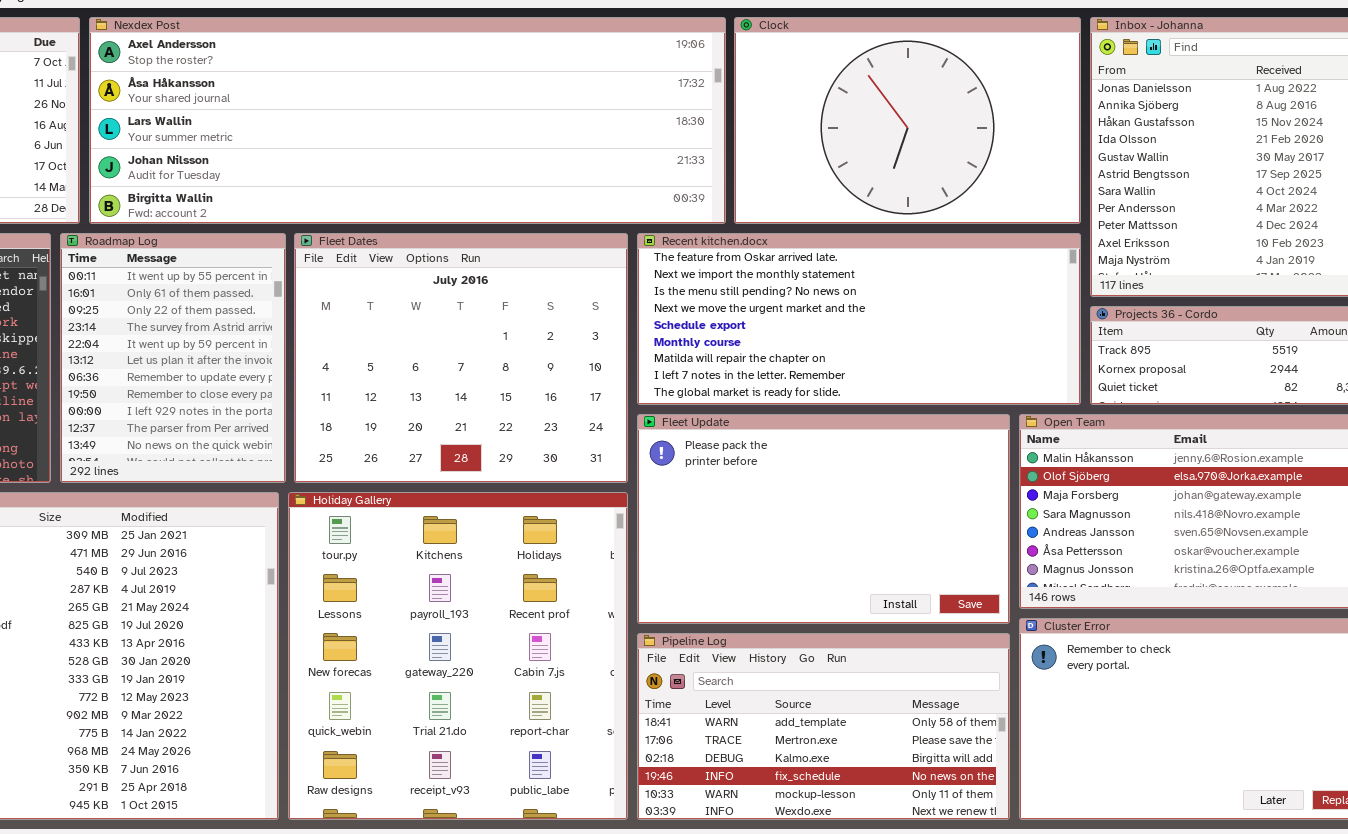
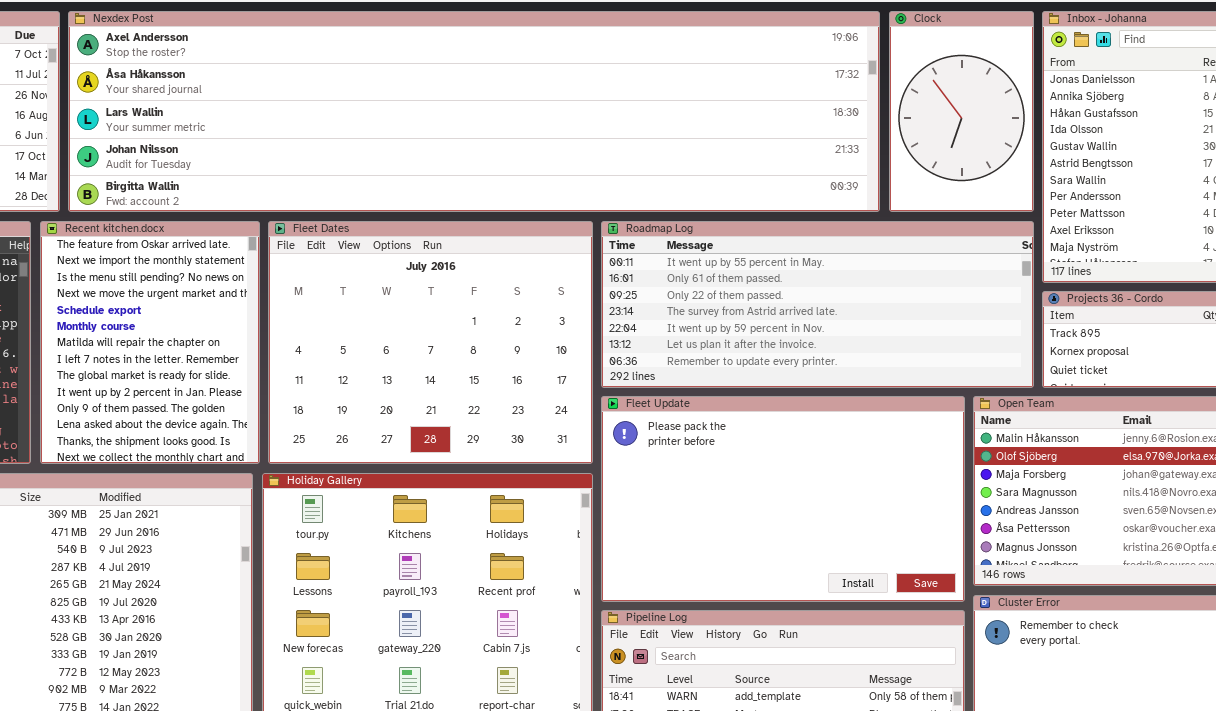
Nexdex Post: [89,17,726,224] -> [68,11,880,212], resized
Clock: [734,17,1081,224] -> [889,11,1034,212], resized
Roadmap Log: [60,233,286,483] -> [601,221,1034,388], moved, resized
Recent kitchen.docx: [637,233,1081,405] -> [40,221,260,464], moved, resized

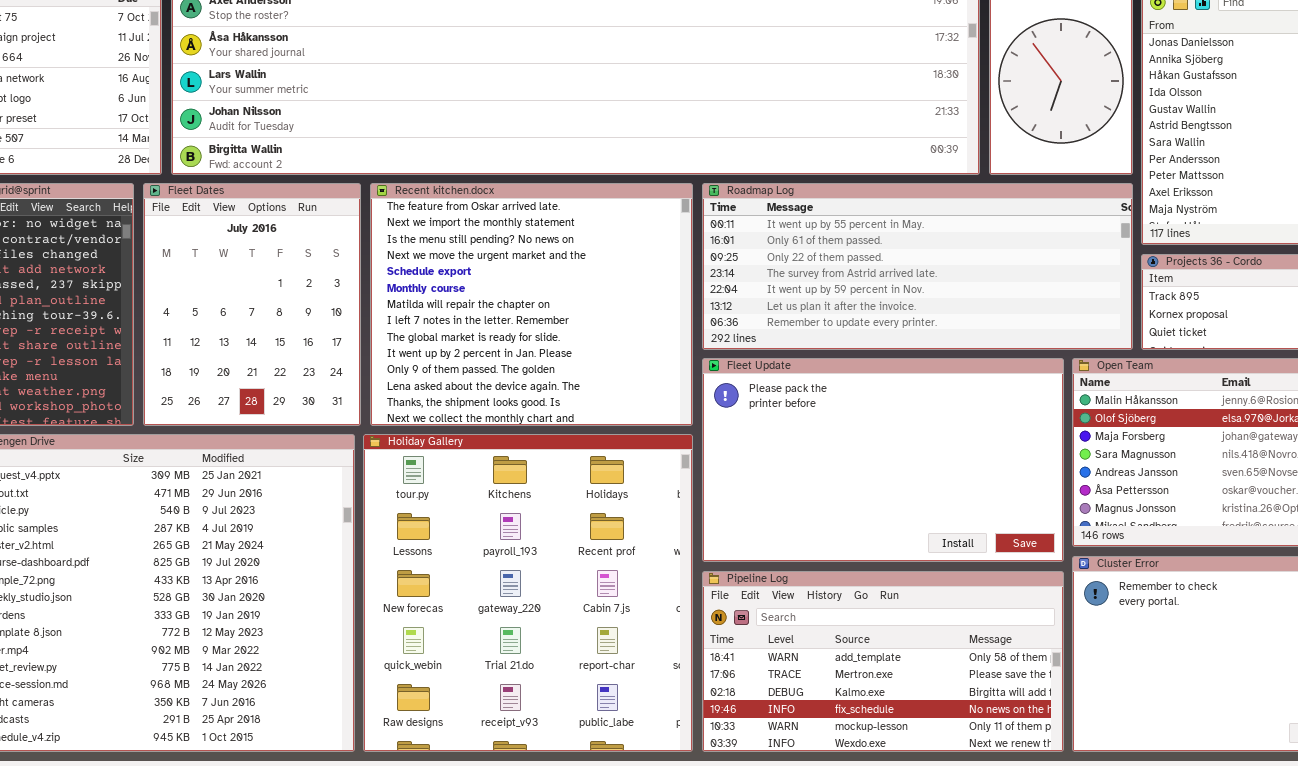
Recent kitchen.docx: [40,221,260,464] -> [370,183,693,426], moved, resized
Fleet Dates: [268,221,593,464] -> [143,183,361,426], moved, resized

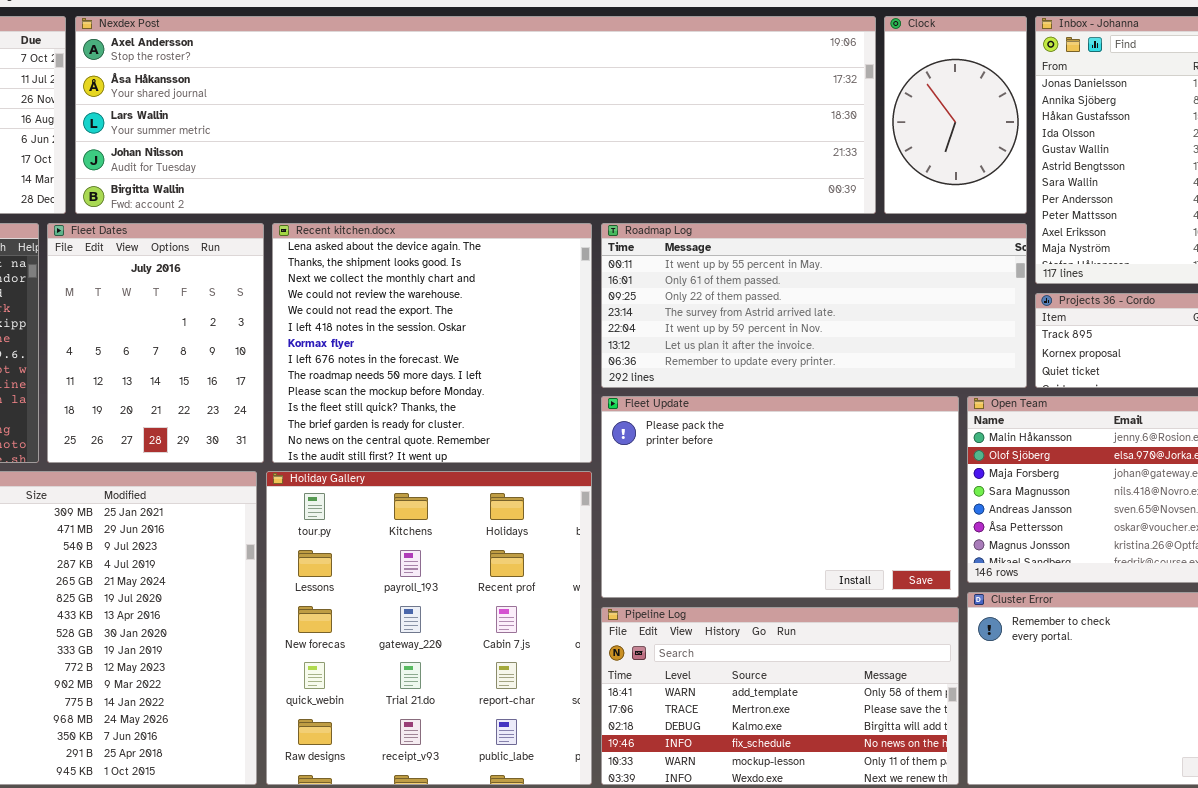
Recent kitchen.docx: [370,183,693,426] -> [272,223,592,463], scrolled down 11 rows

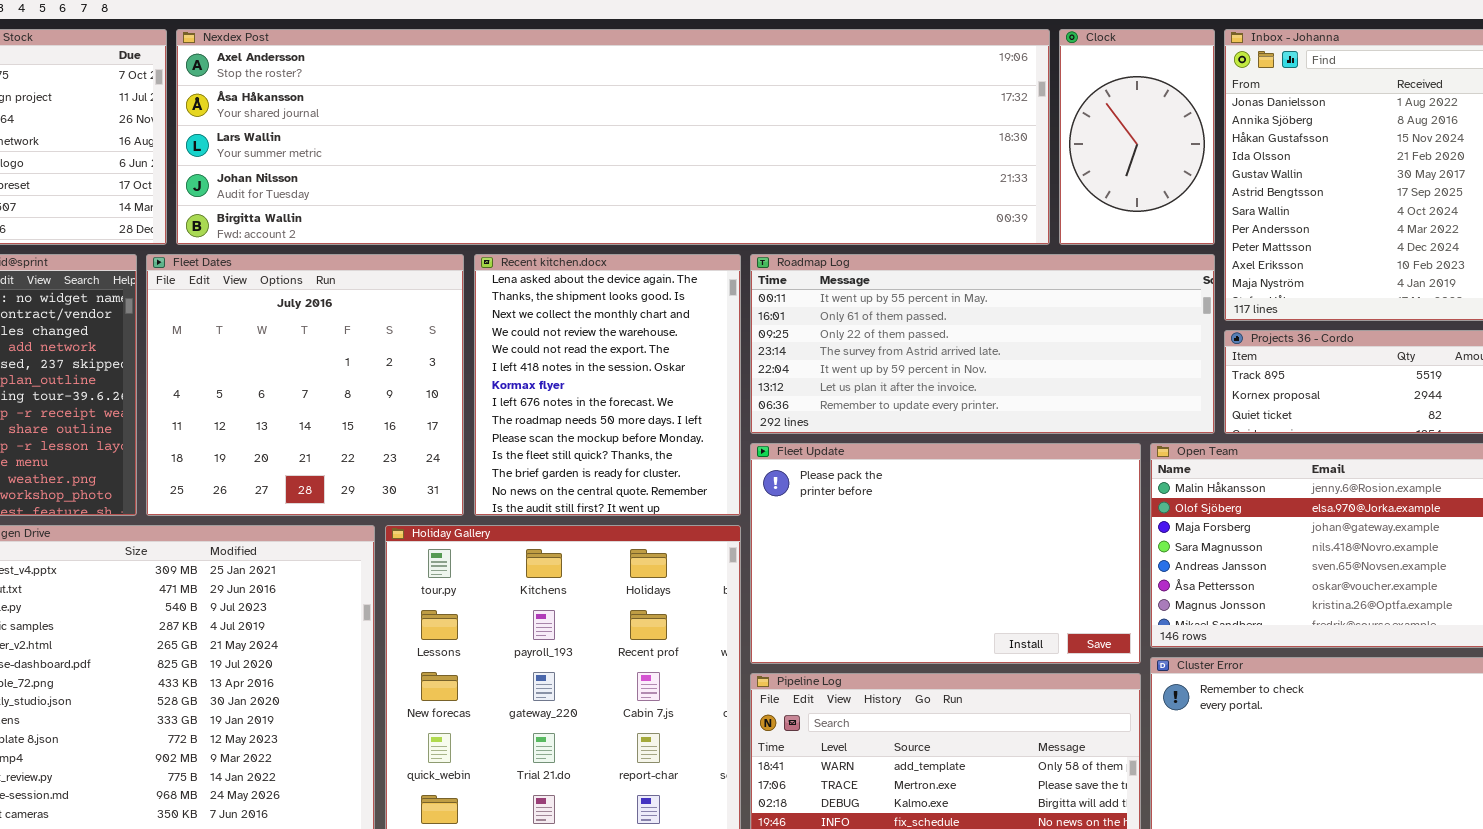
Fleet Dates: [47,223,264,463] -> [146,254,464,516], resized
Recent kitchen.docx: [272,223,592,463] -> [474,254,741,516], resized

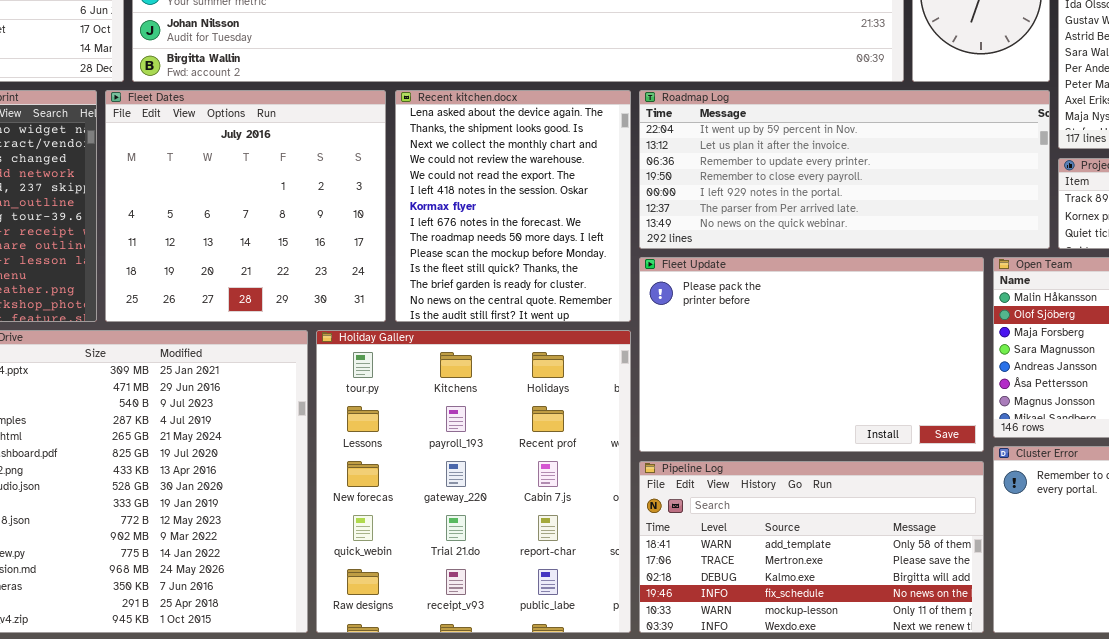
Roadmap Log: [750,254,1215,434] -> [639,90,1050,249], scrolled down 4 rows

